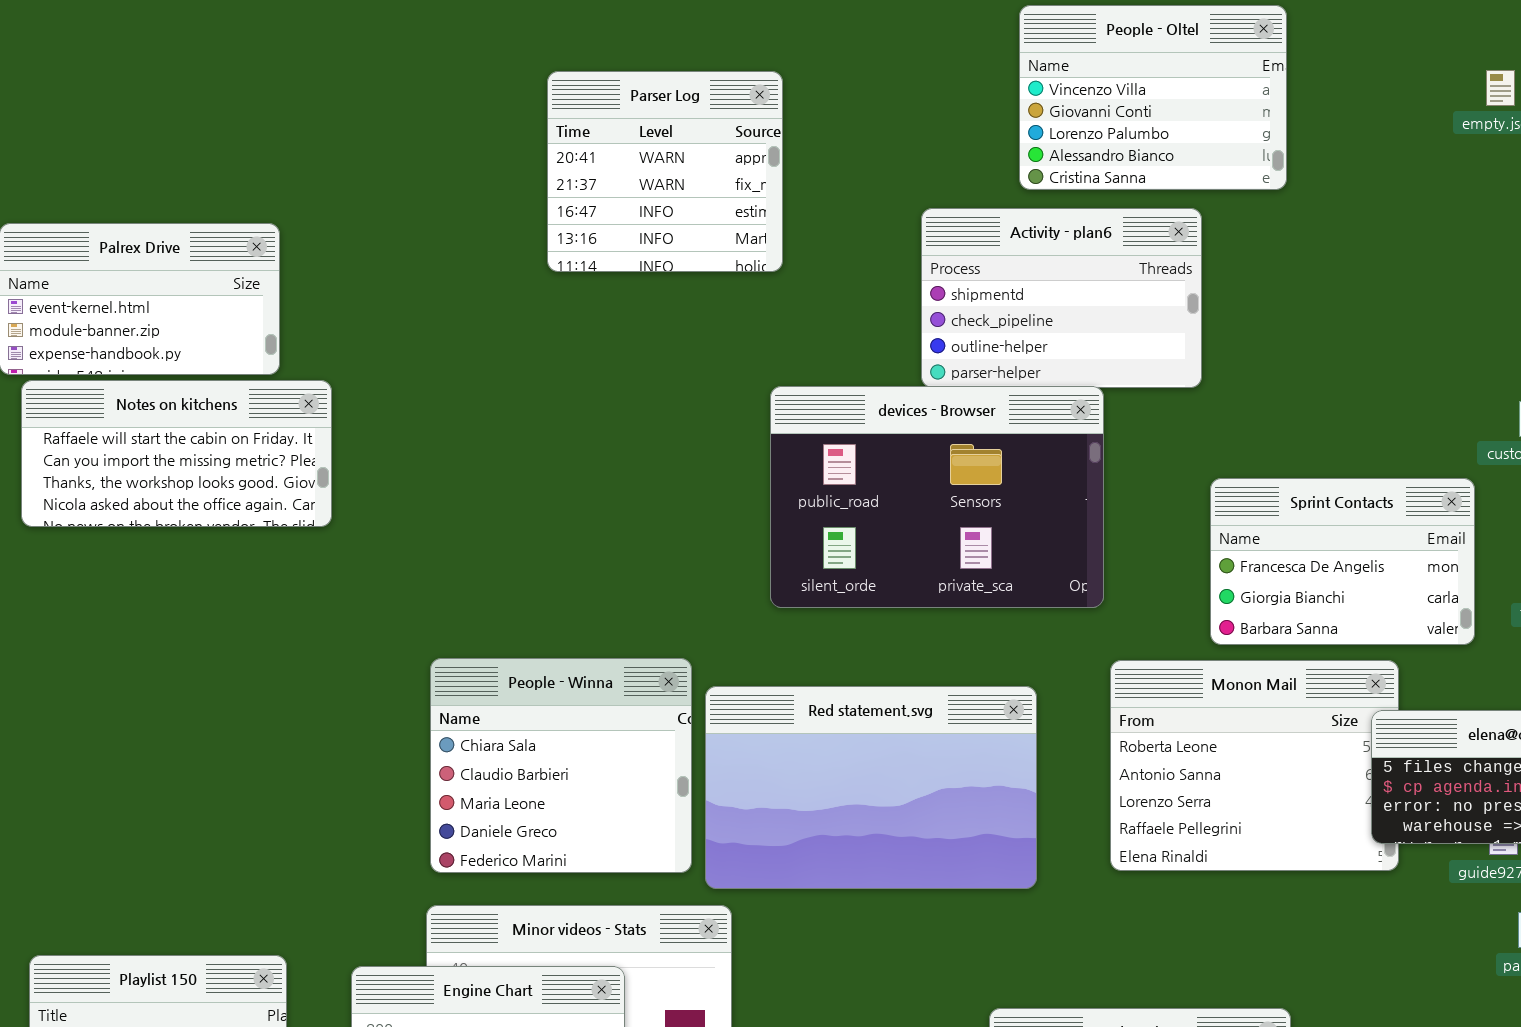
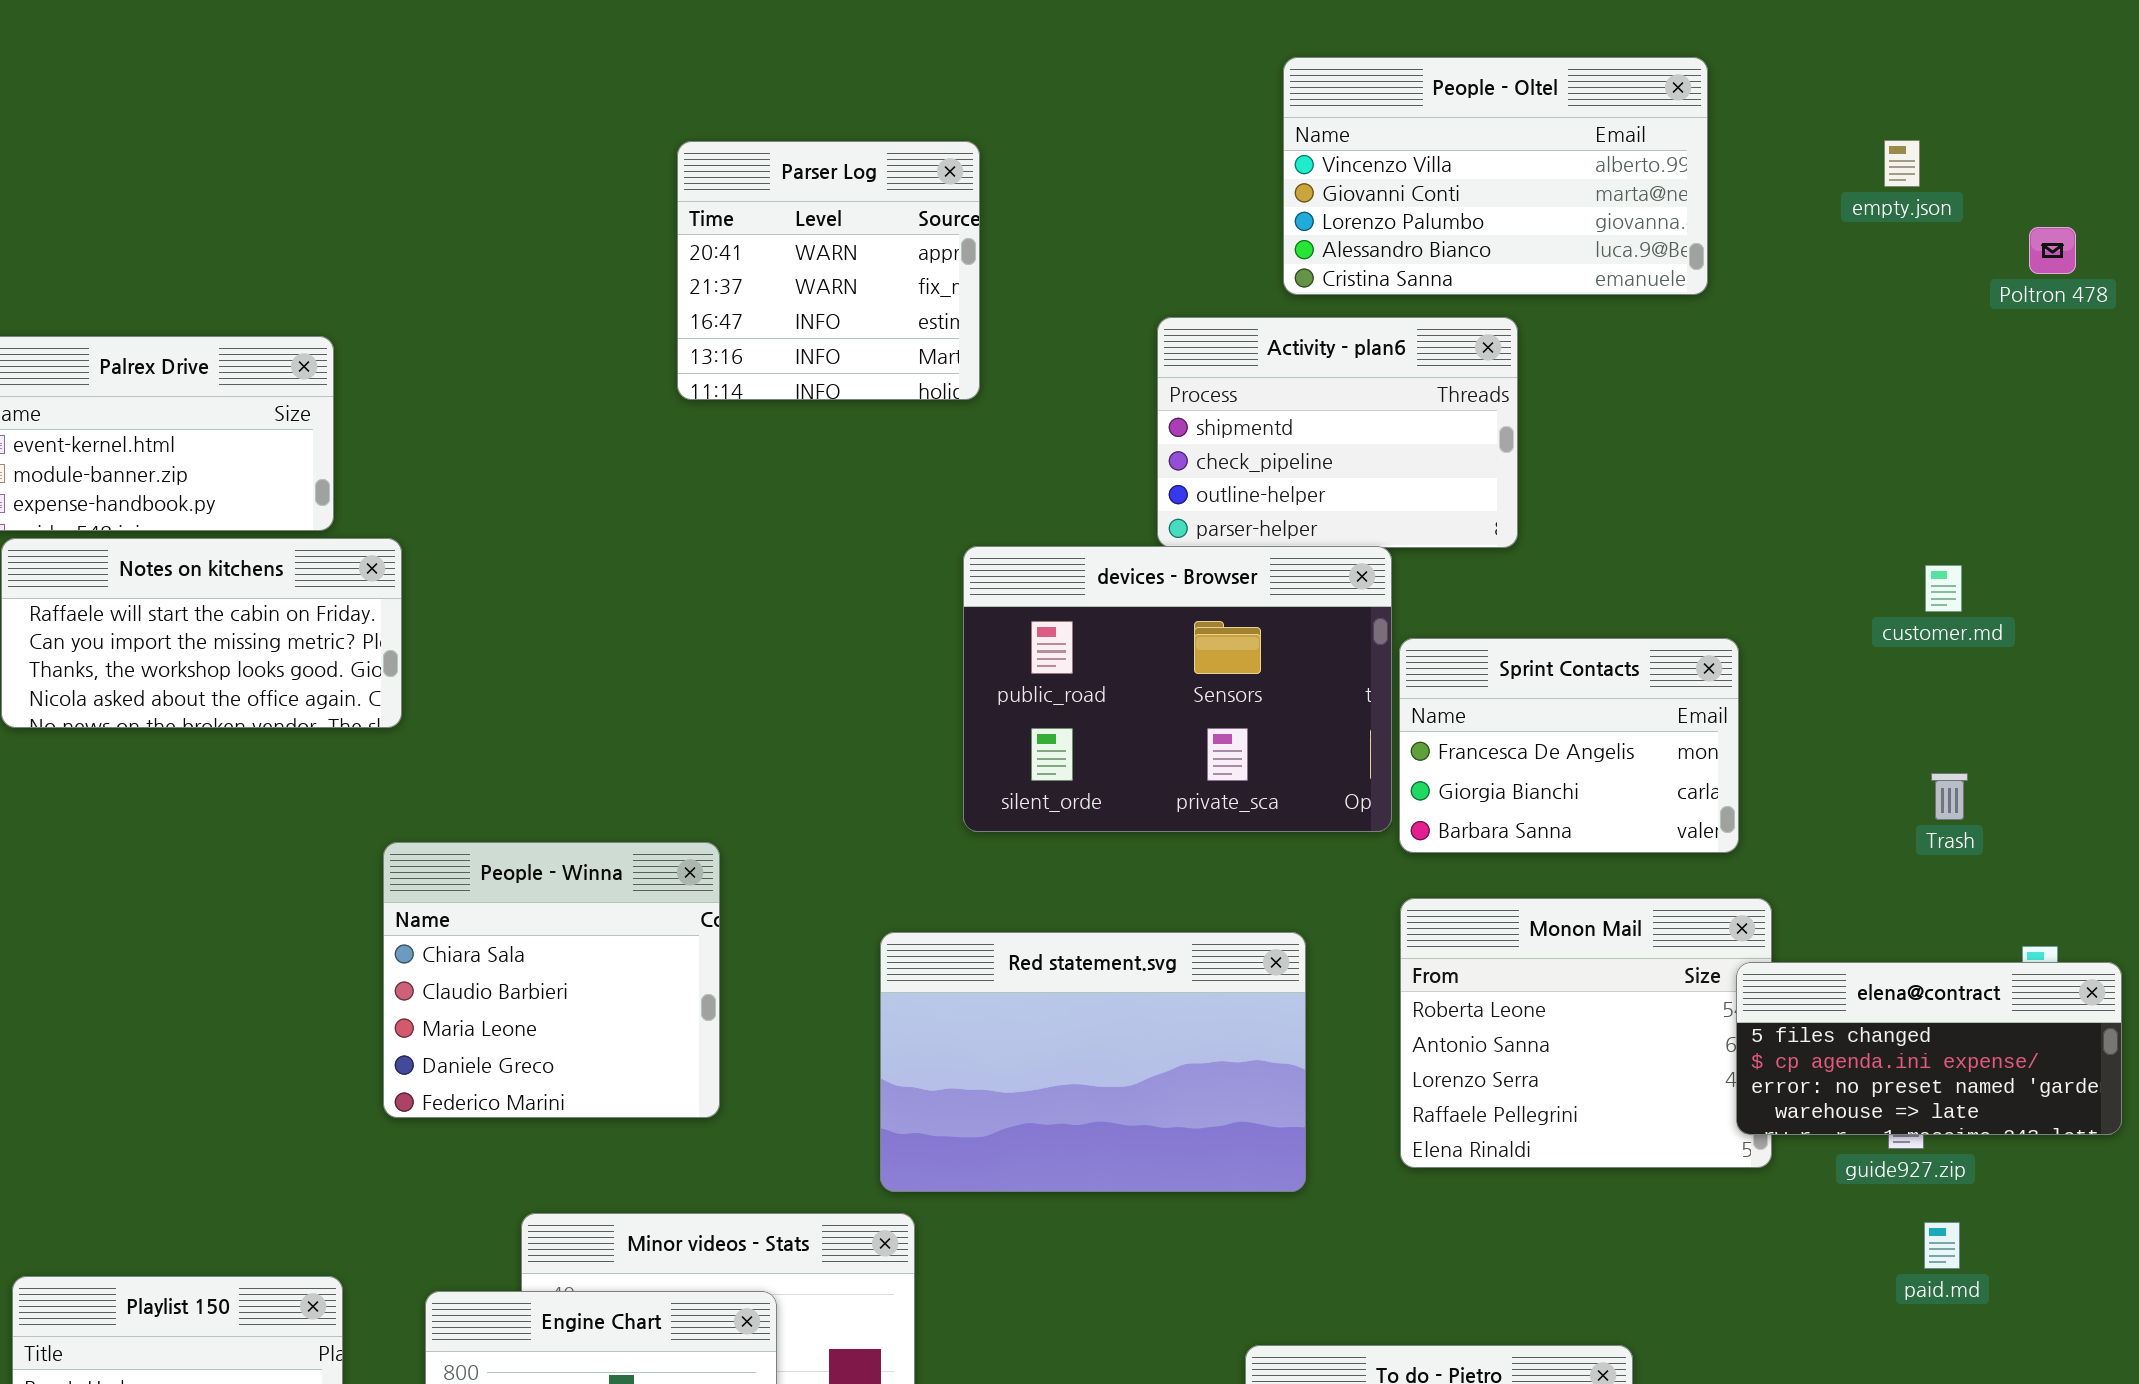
People - Oltel: [1019,5,1287,190] -> [1283,57,1708,295], resized
Sprint Contacts: [1210,478,1475,645] -> [1399,638,1739,853], moved
People - Winna: [430,658,692,873] -> [383,842,720,1118], moved

